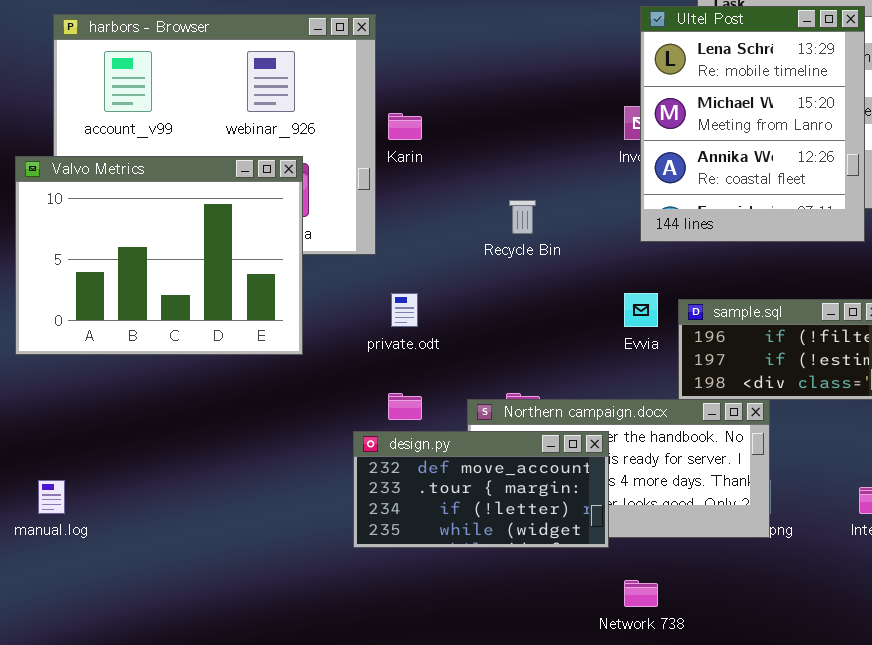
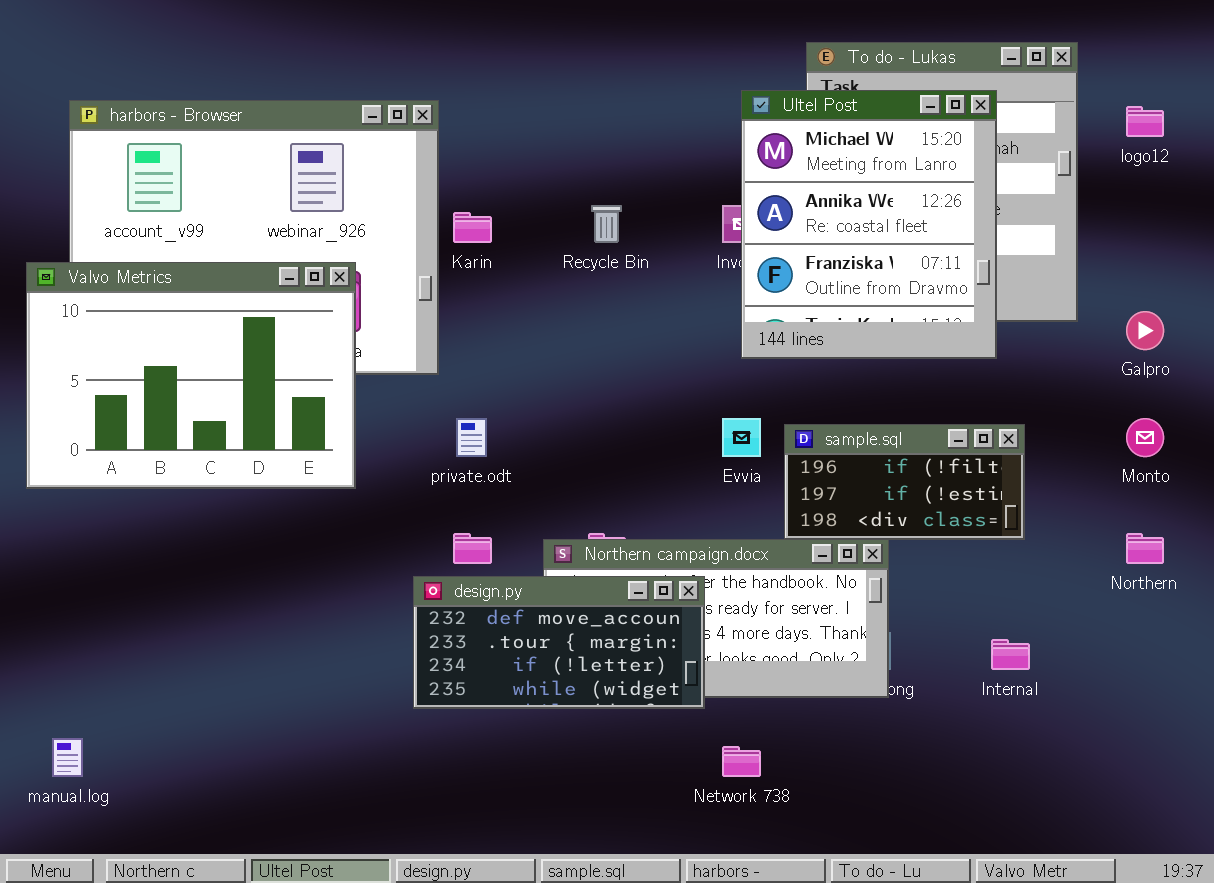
Ultel Post: [640,6,865,242] -> [741,90,997,359], scrolled down 1 row
Recycle Bin: [509,200,536,234] -> [591,205,622,243], moved
manual.log: [38,480,65,514] -> [52,738,83,777], moved

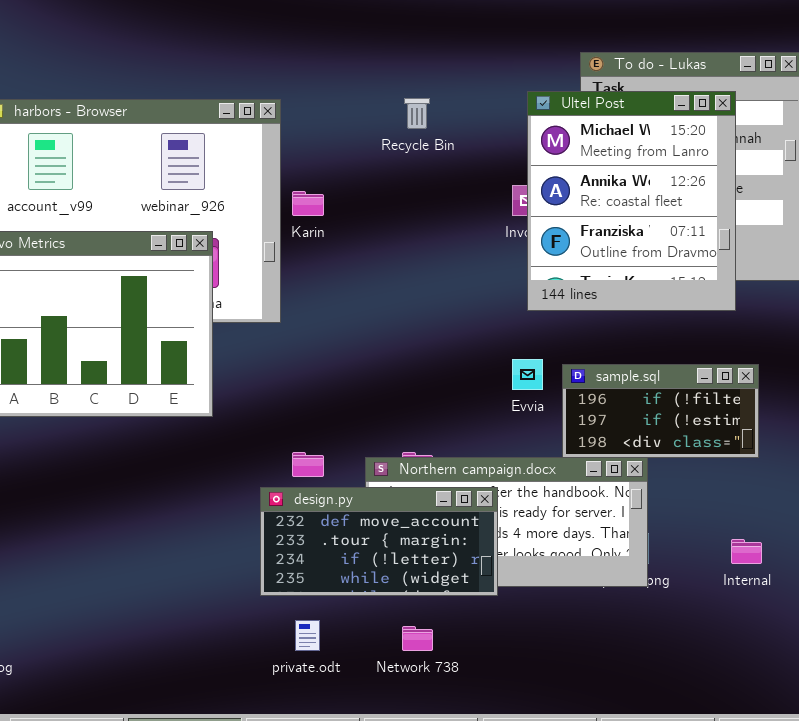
Recycle Bin: [591,205,622,243] -> [404,98,430,129], moved
private.odt: [456,418,487,457] -> [295,620,320,651], moved
Network 738: [722,746,761,777] -> [402,626,433,651], moved

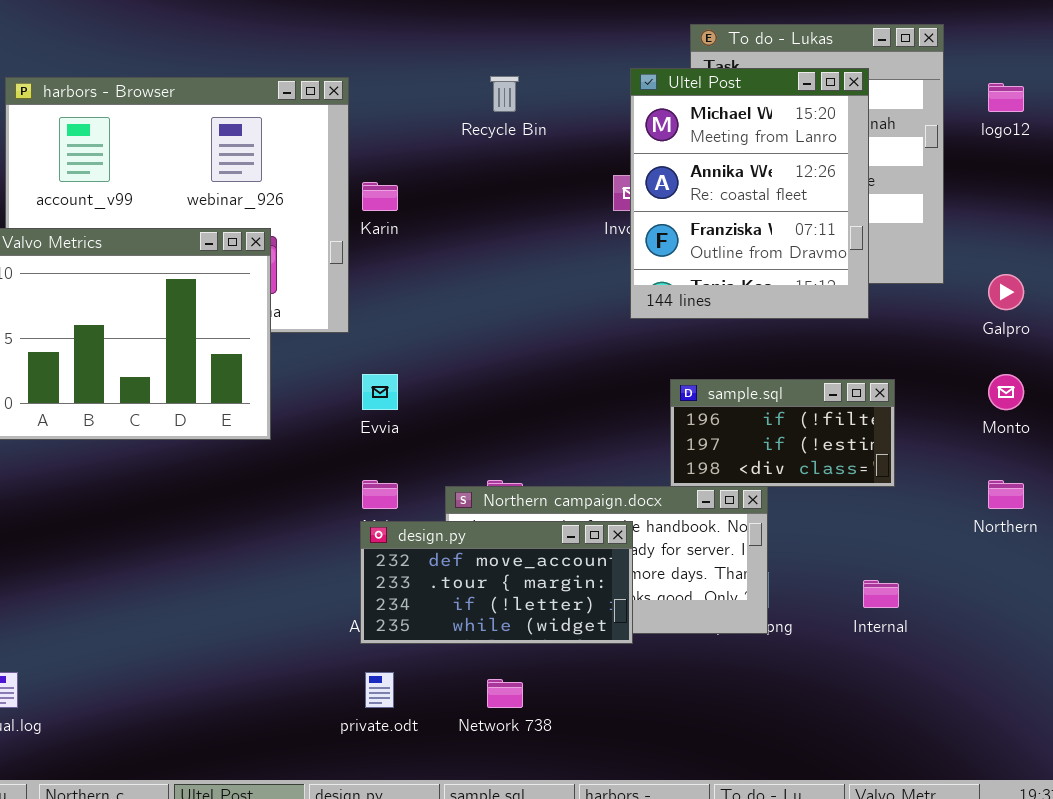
Evvia: [512,359,543,390] -> [362,374,398,410], moved
design.py: [260,487,498,596] -> [360,521,633,644], moved

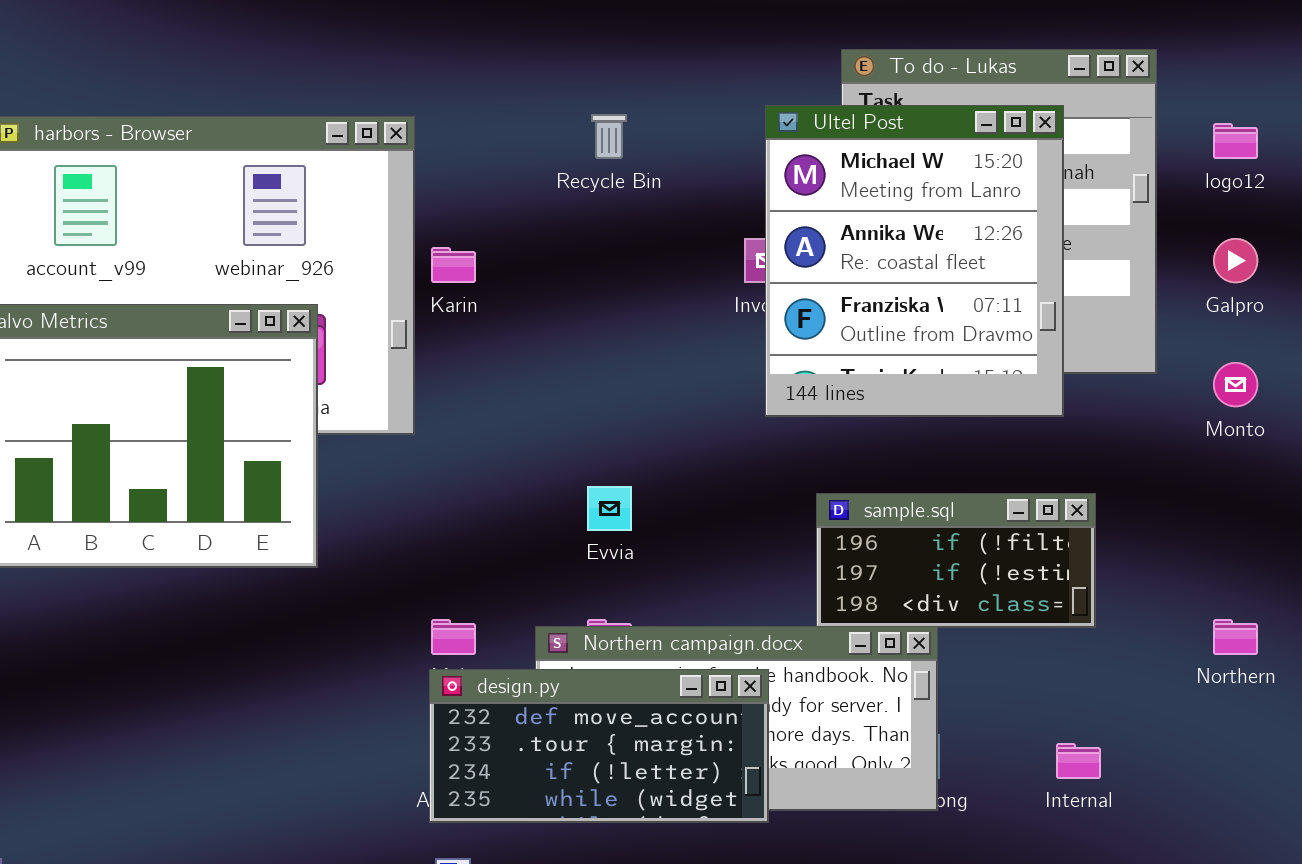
Galpro: [988,274,1024,310] -> [1213,238,1258,283], moved
Evvia: [362,374,398,410] -> [587,486,632,531], moved
Monto: [988,374,1024,410] -> [1213,362,1258,407], moved

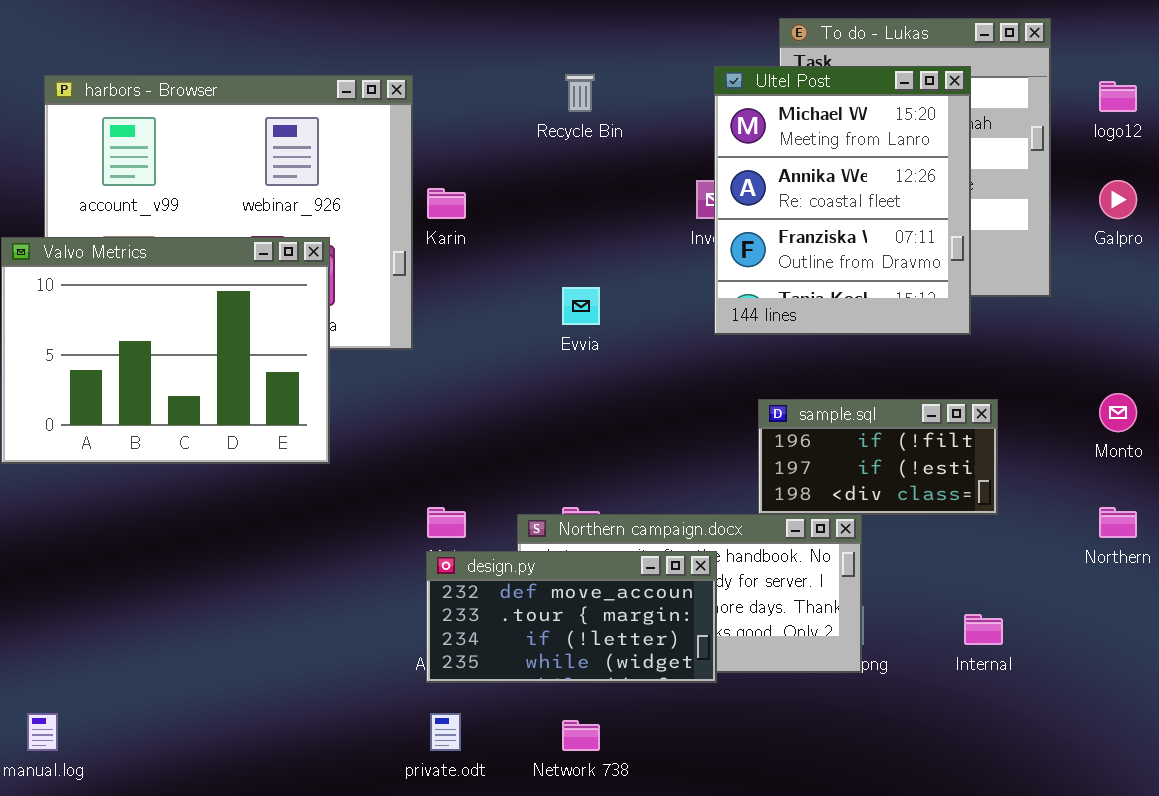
Monto: [1213,362,1258,407] -> [1099,393,1137,432], moved
Evvia: [587,486,632,531] -> [562,287,600,325], moved

